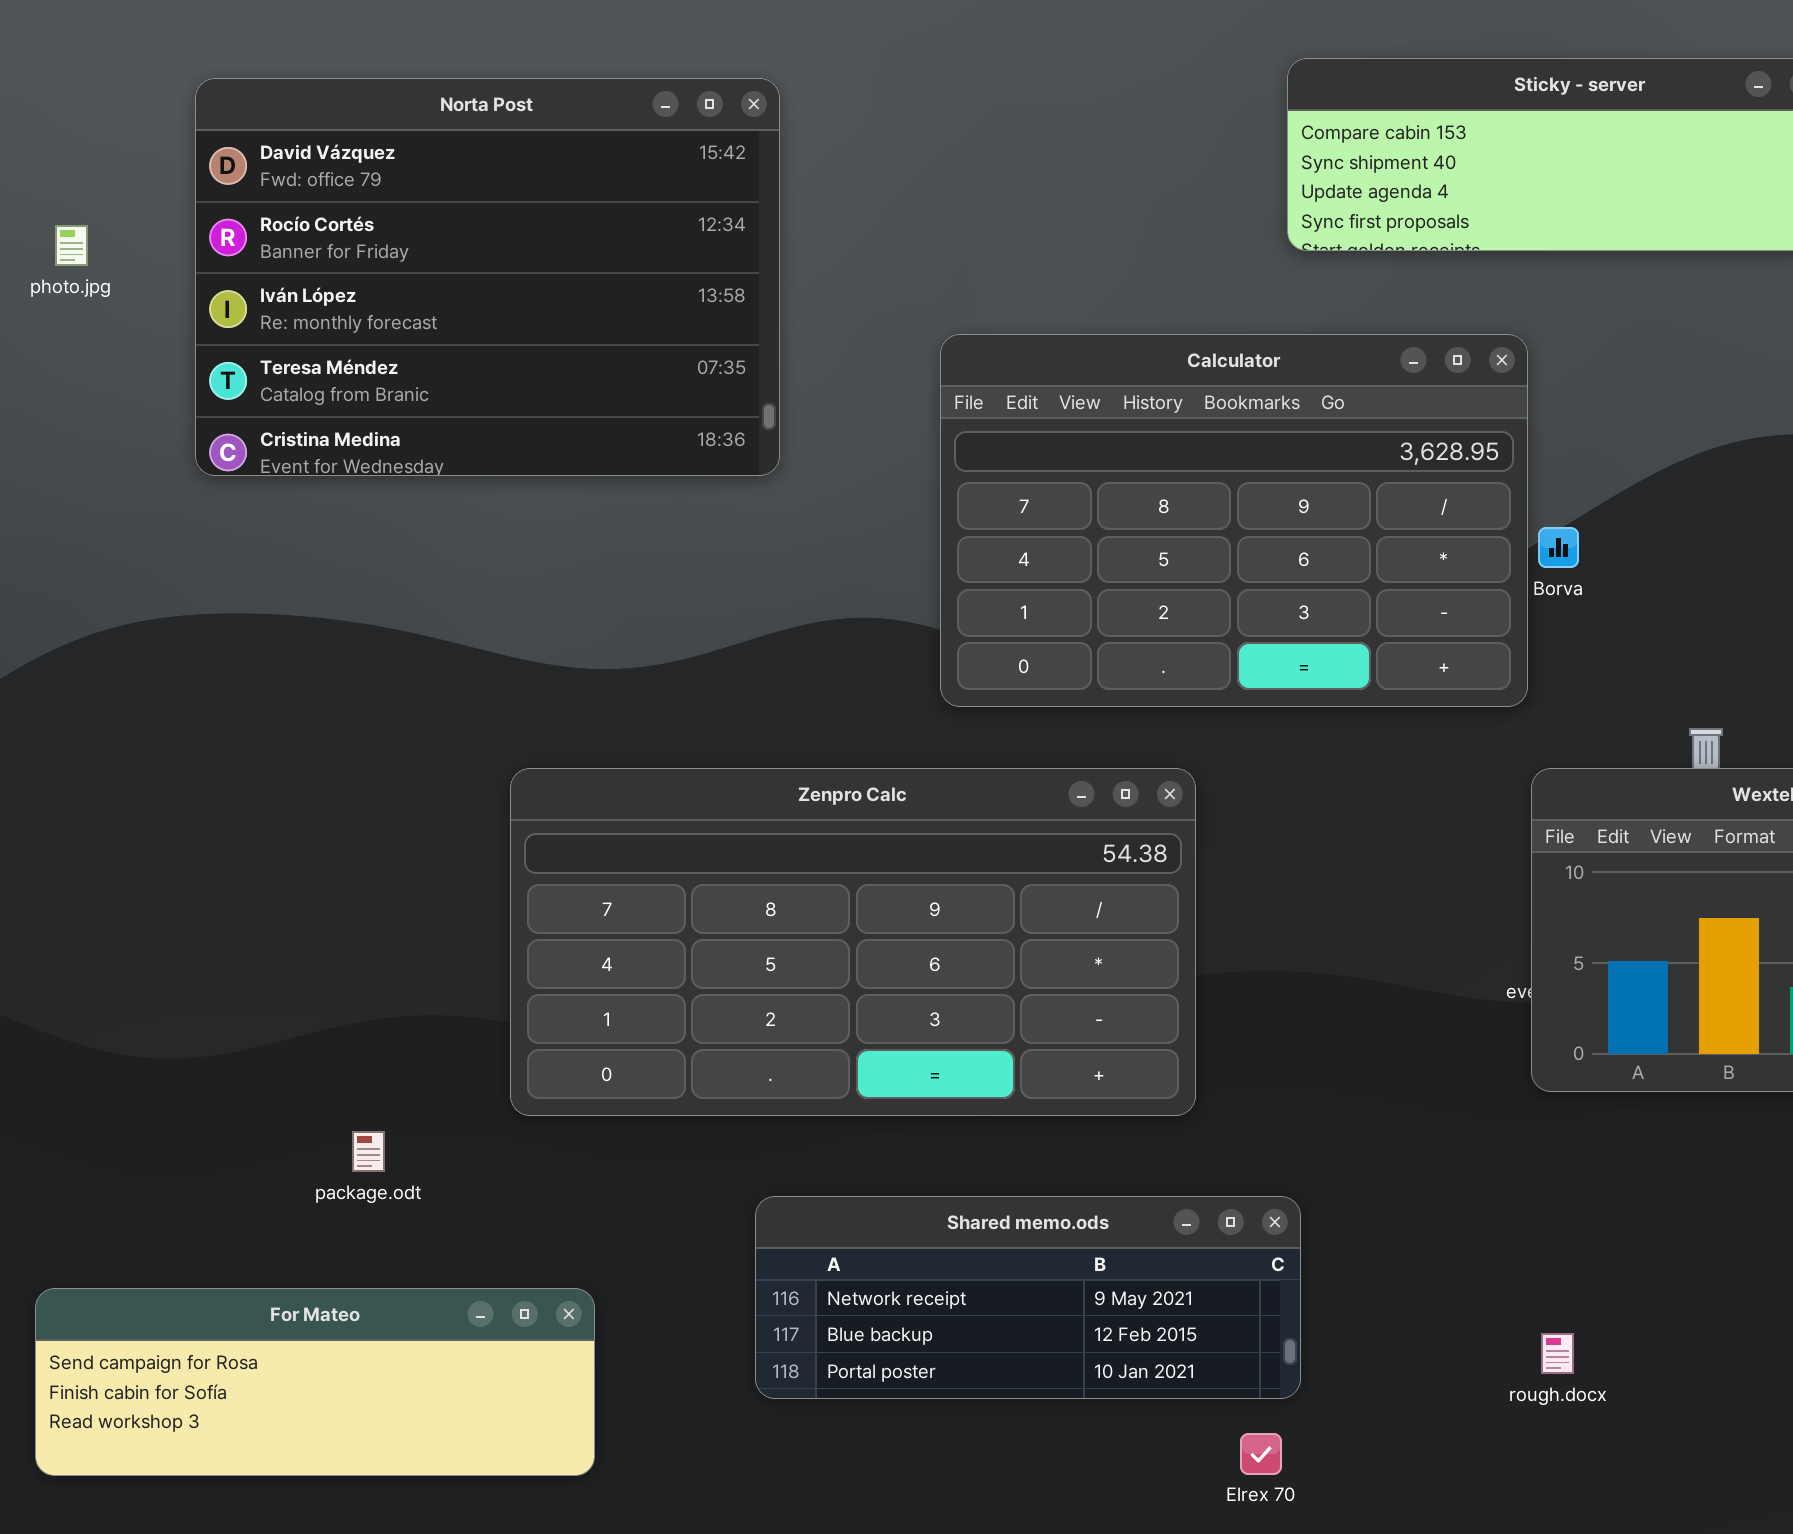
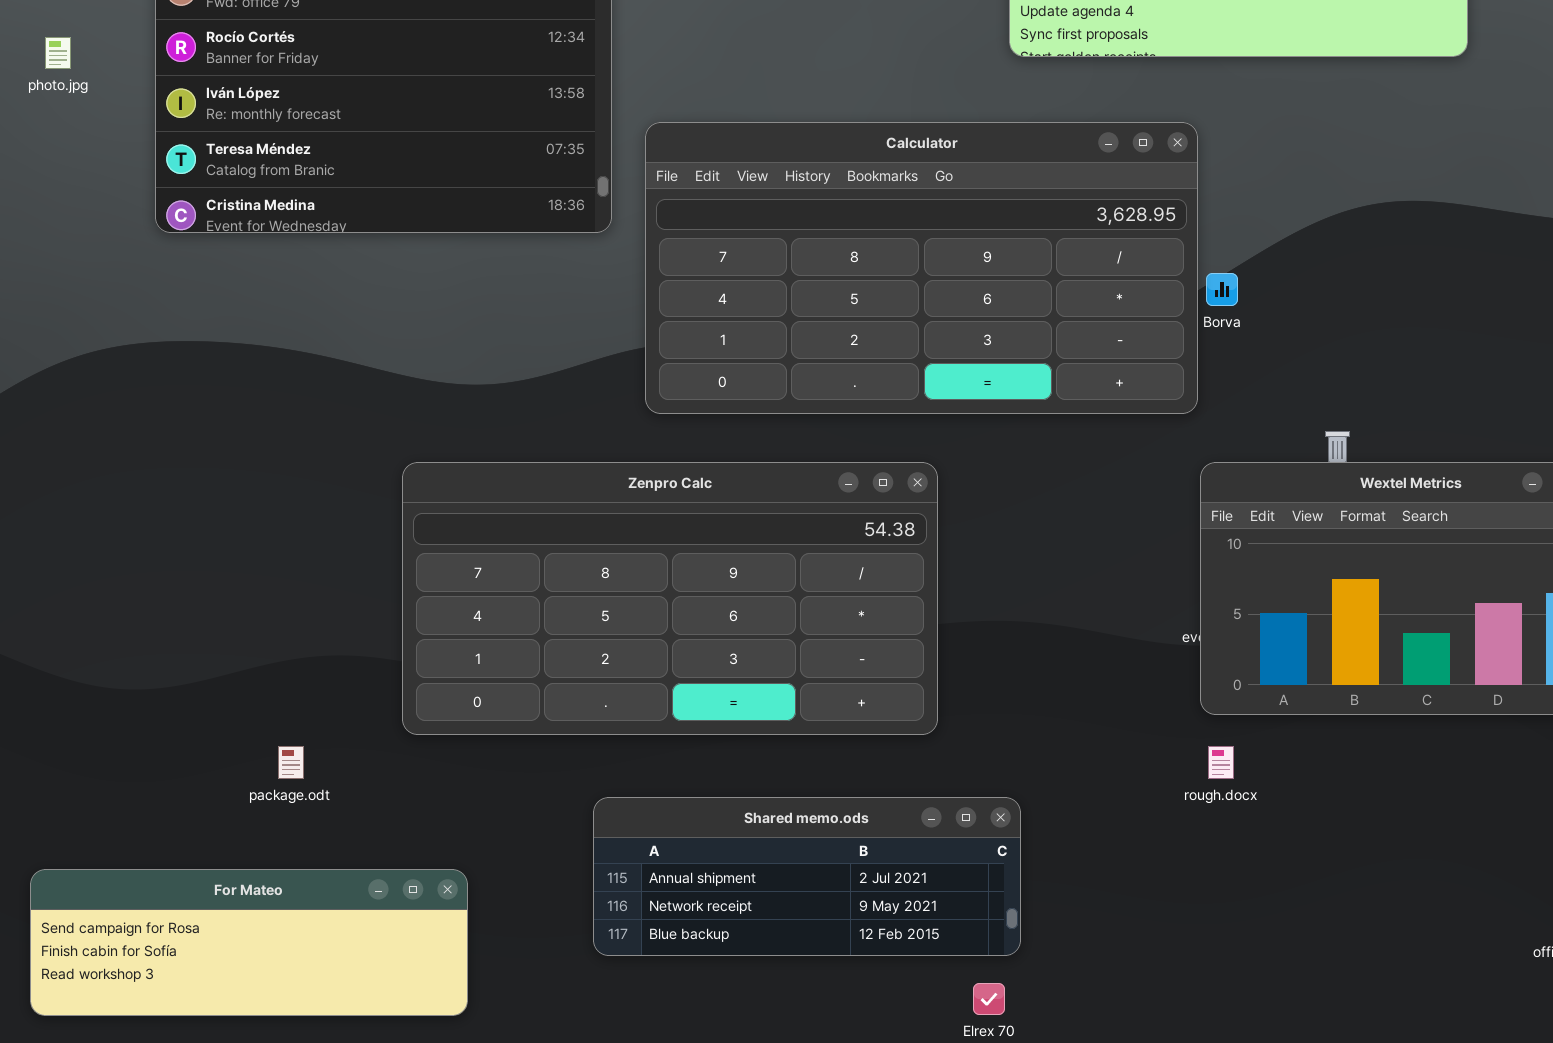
Calculator: [940,334,1528,707] -> [645,122,1198,414], resized
Shared memo.ods: [755,1196,1301,1399] -> [593,797,1021,956], scrolled up 1 row
rough.docx: [1541,1333,1574,1374] -> [1208,746,1234,779], moved

